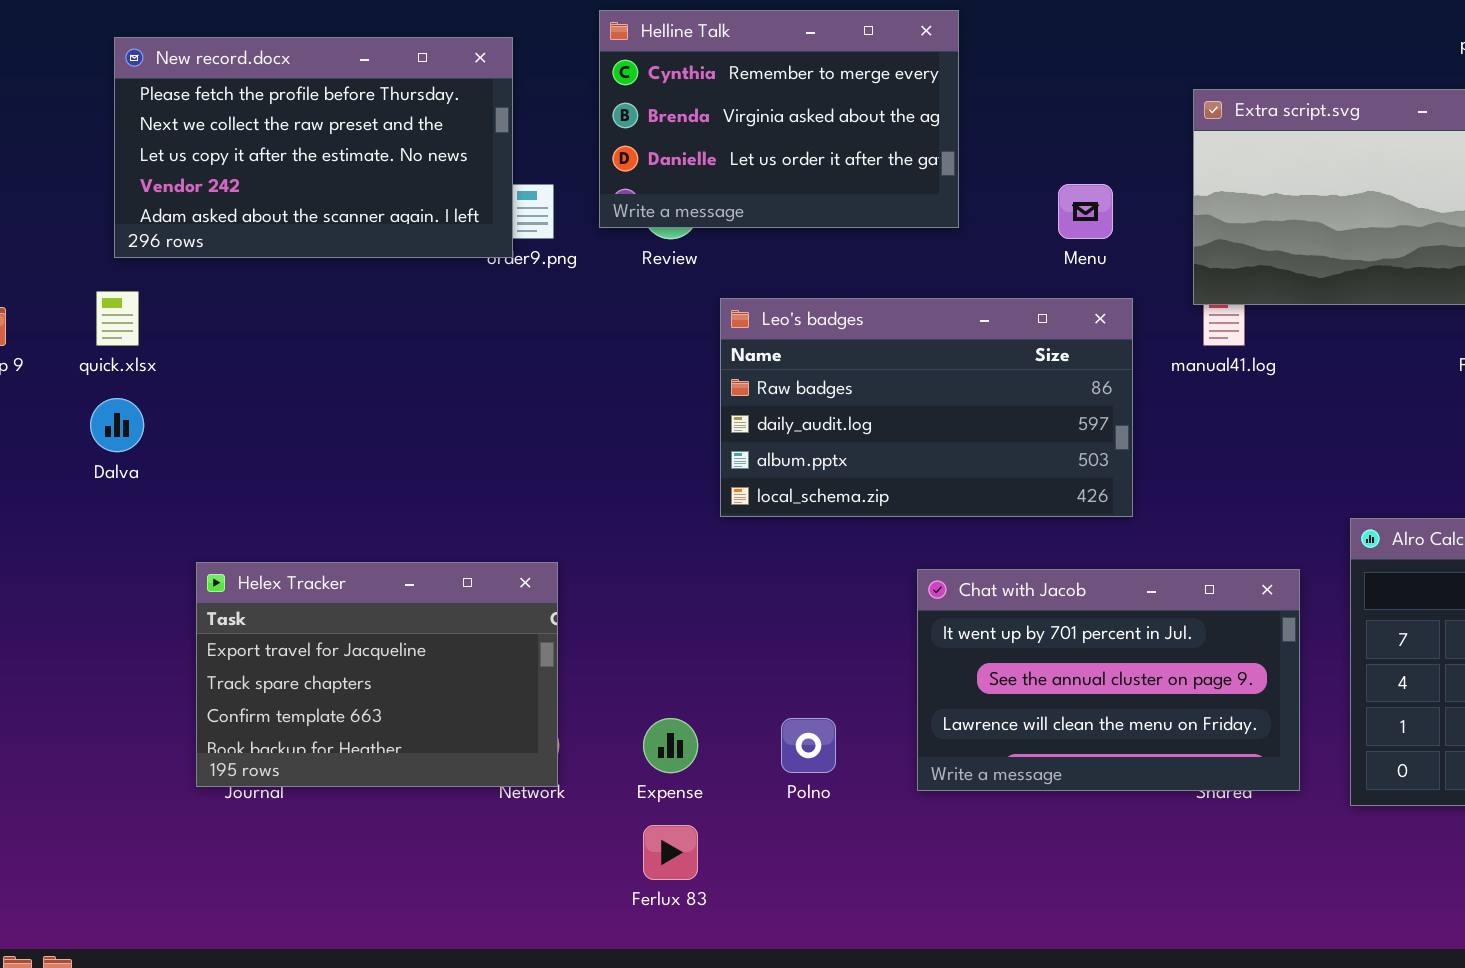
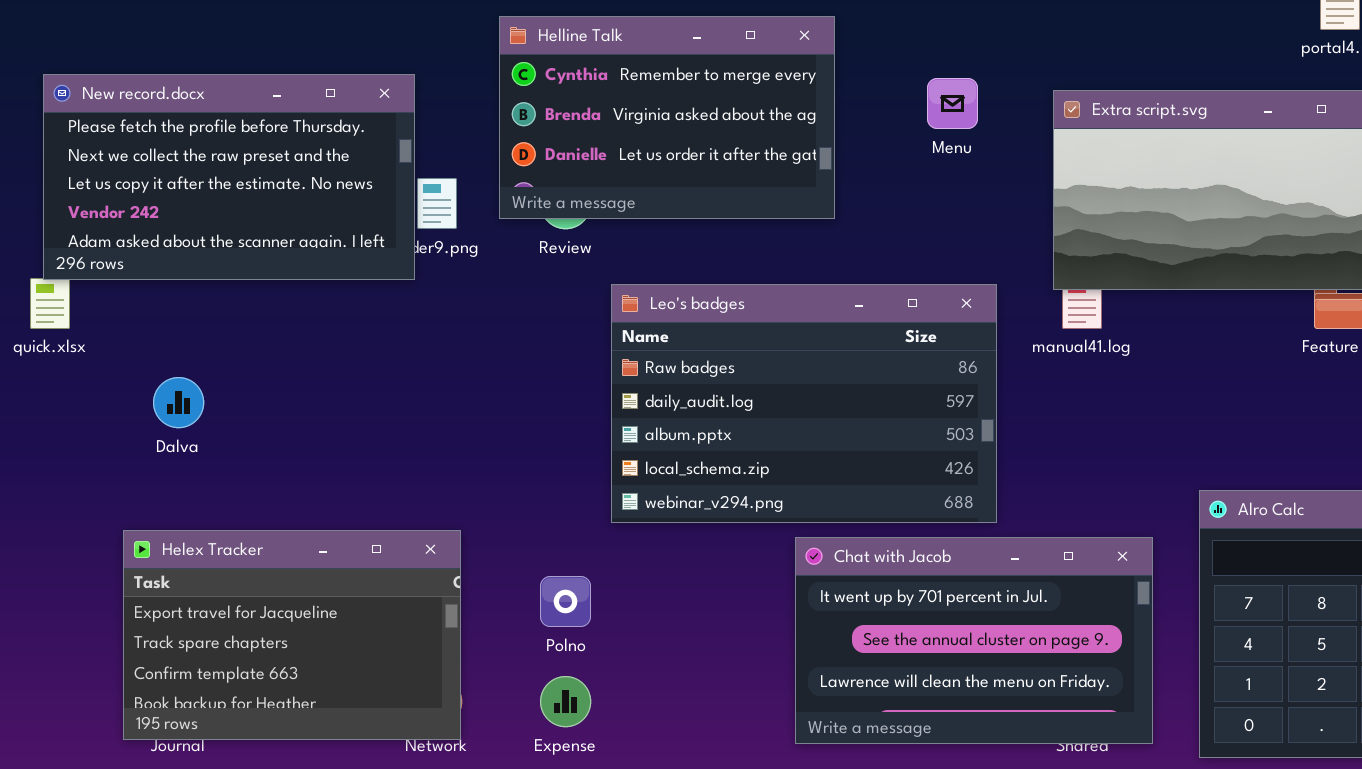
New record.docx: [114,37,513,258] -> [43,74,415,280], moved
Menu: [1058,184,1113,239] -> [927,78,978,129], moved
Leo's badges: [720,298,1133,517] -> [611,284,997,523], resized
Dalva: [90,398,144,452] -> [153,377,204,428], moved
Polno: [781,718,836,773] -> [540,576,591,627], moved

